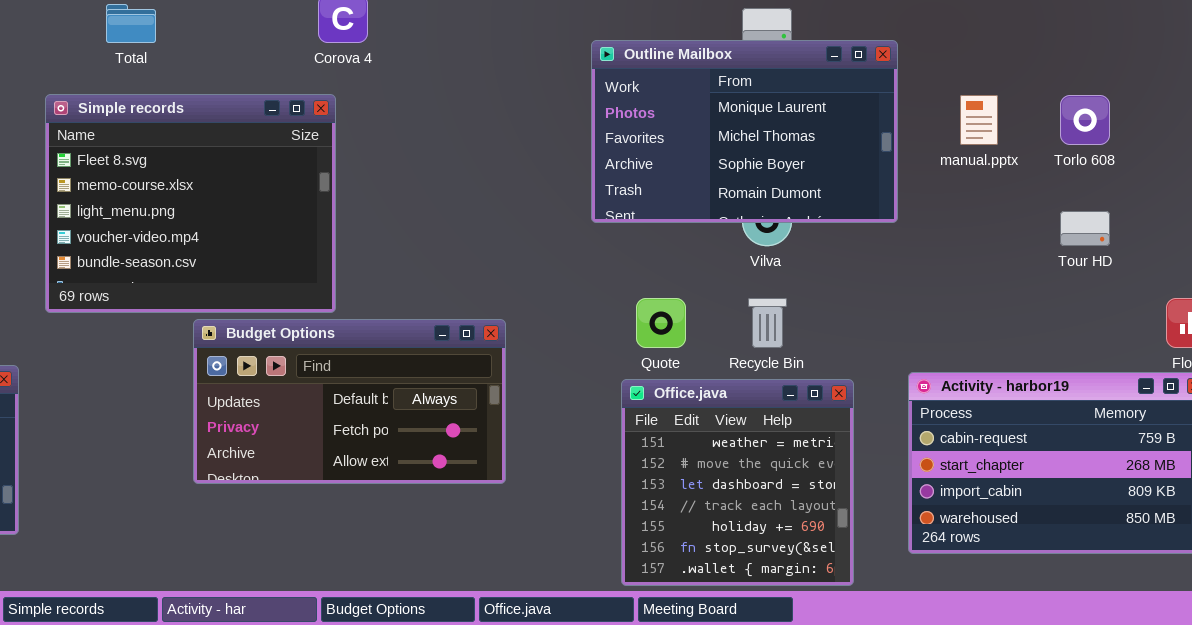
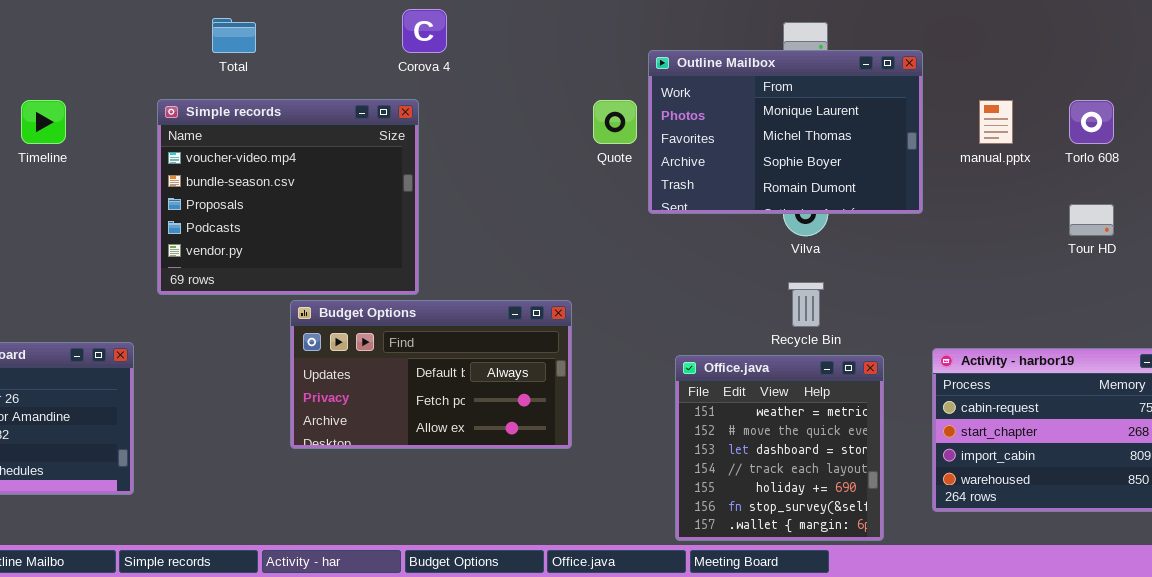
Simple records: [45,94,336,313] -> [157,99,419,295], scrolled down 3 rows
Quote: [636,298,686,348] -> [593,100,637,144], moved

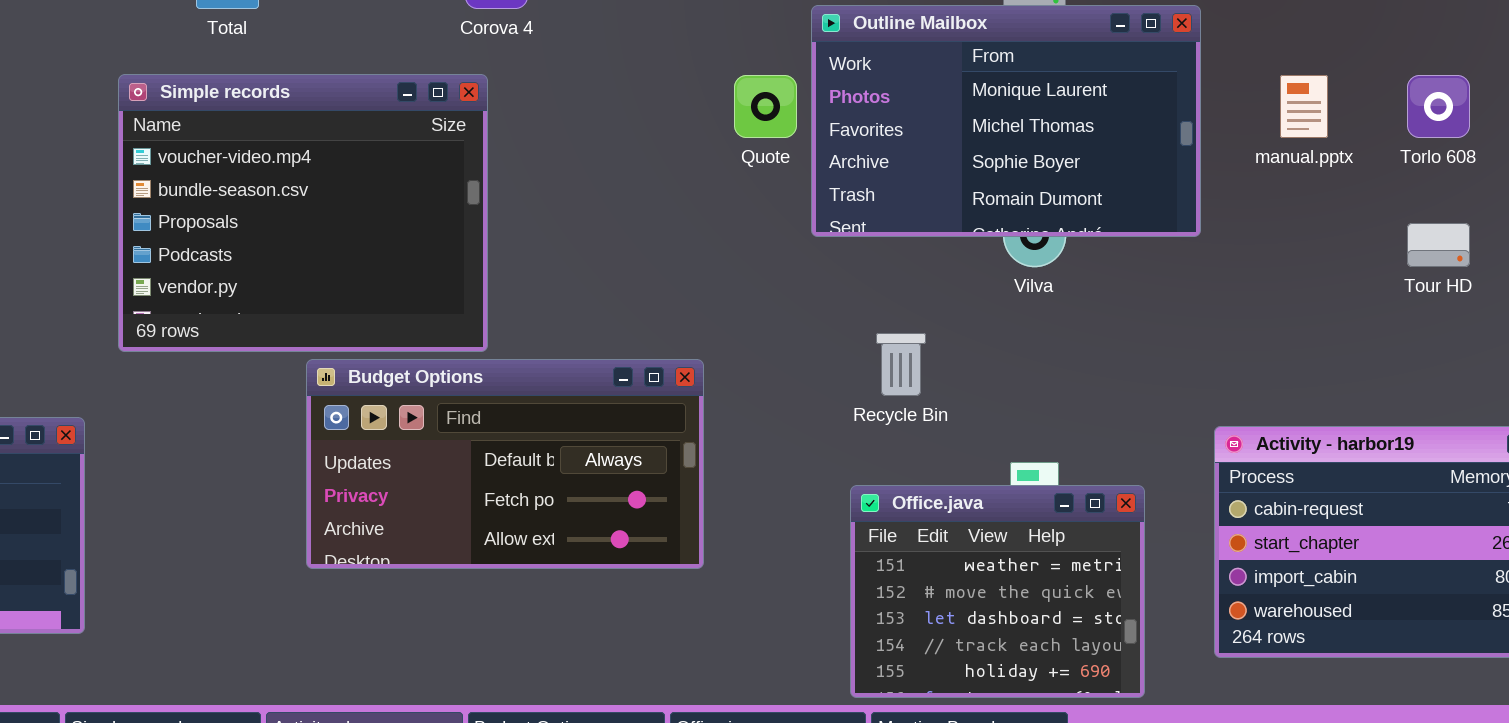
Recycle Bin: [788,282,824,327] -> [876,333,926,396], moved
Office.java: [675,355,884,541] -> [850,485,1145,698], resized

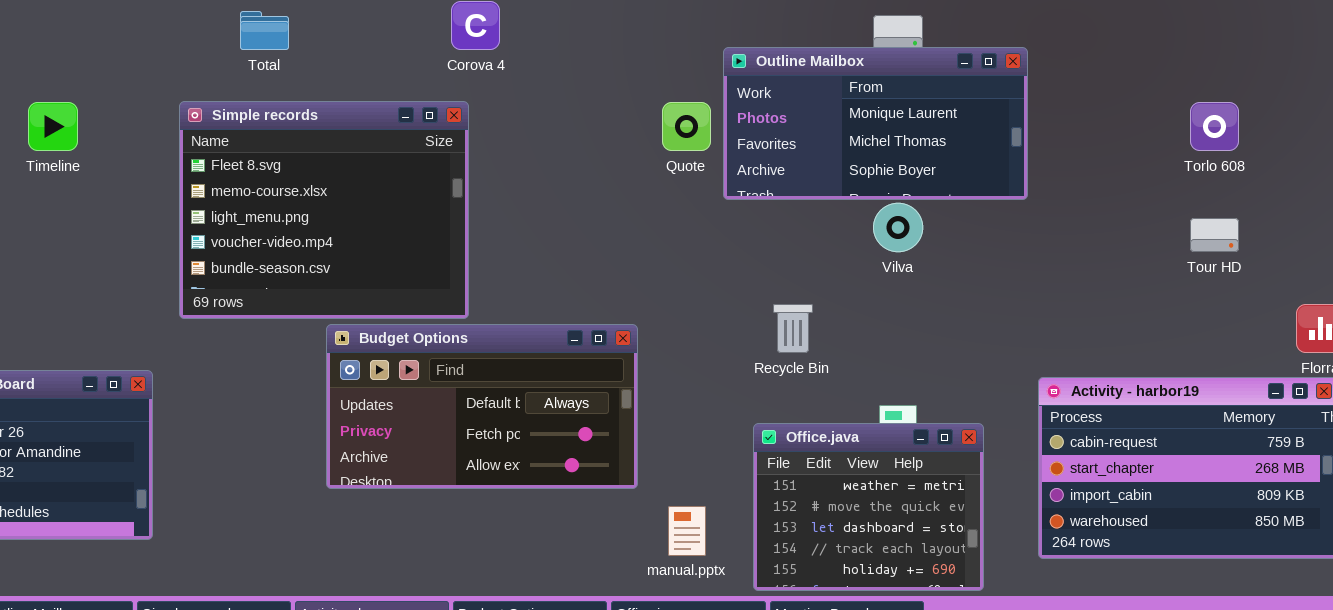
Outline Mailbox: [811,5,1201,237] -> [723,47,1028,200], resized
Simple records: [118,74,488,352] -> [179,101,469,319], scrolled up 3 rows
manual.pptx: [1280,75,1328,138] -> [668,506,706,556], moved

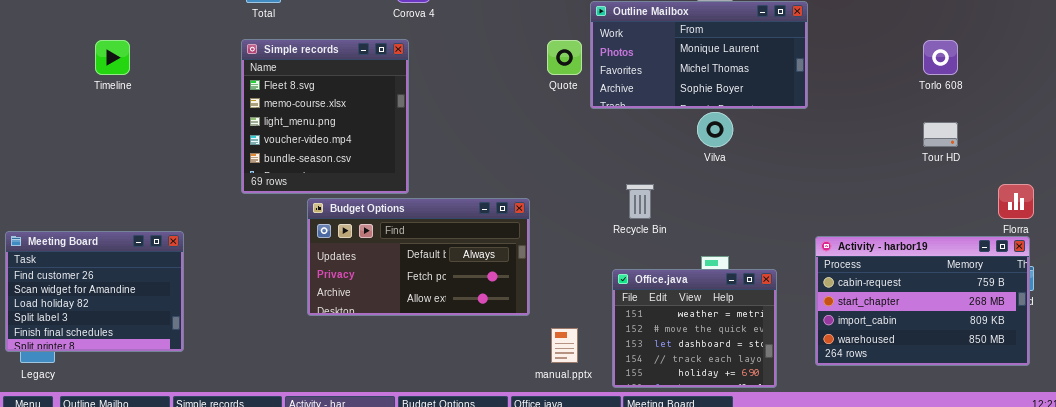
Simple records: [179,101,469,319] -> [241,39,409,194], resized

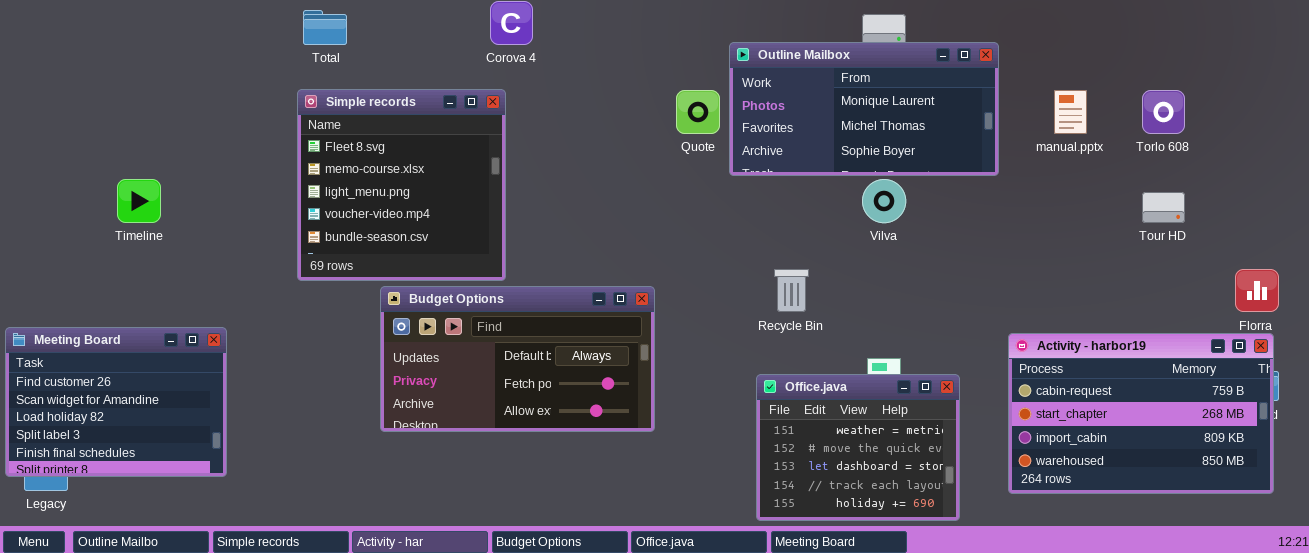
Timeline: [95,40,130,75] -> [117,179,161,223], moved
manual.pptx: [551,328,578,363] -> [1054,90,1087,134], moved

